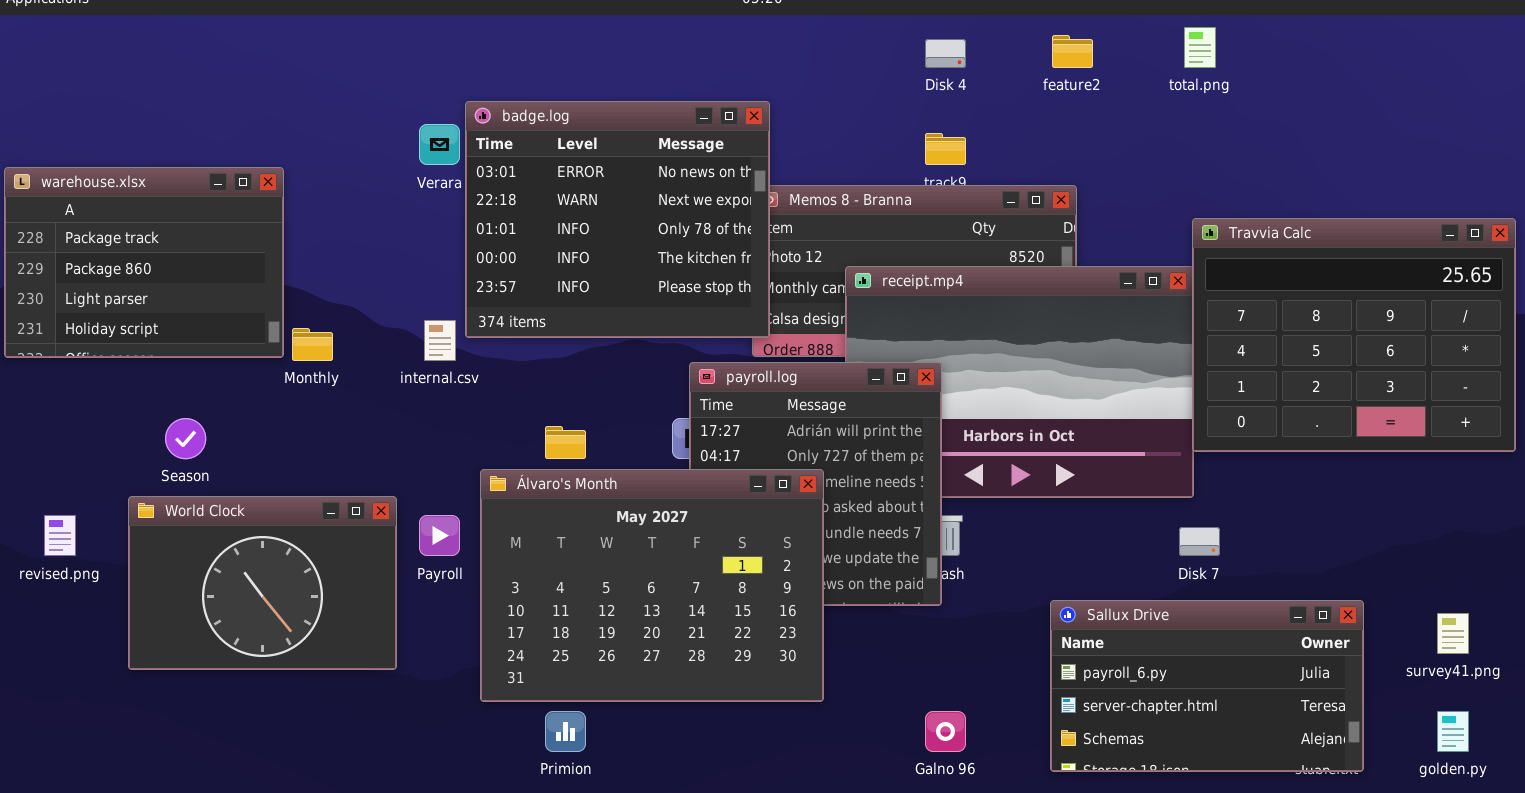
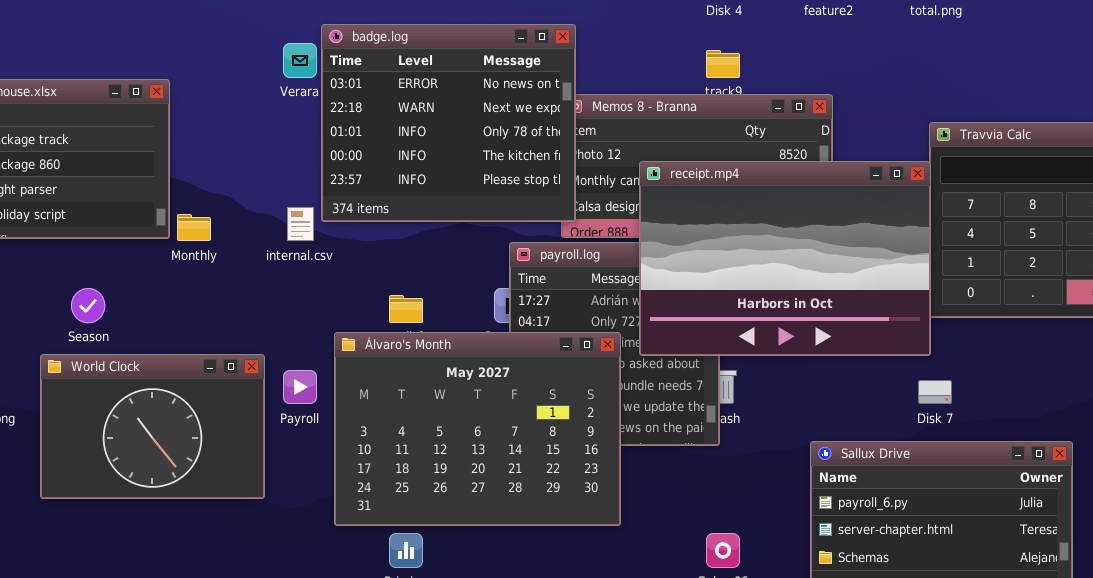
receipt.mp4: [845,266,1194,498] -> [639,161,931,356], raised

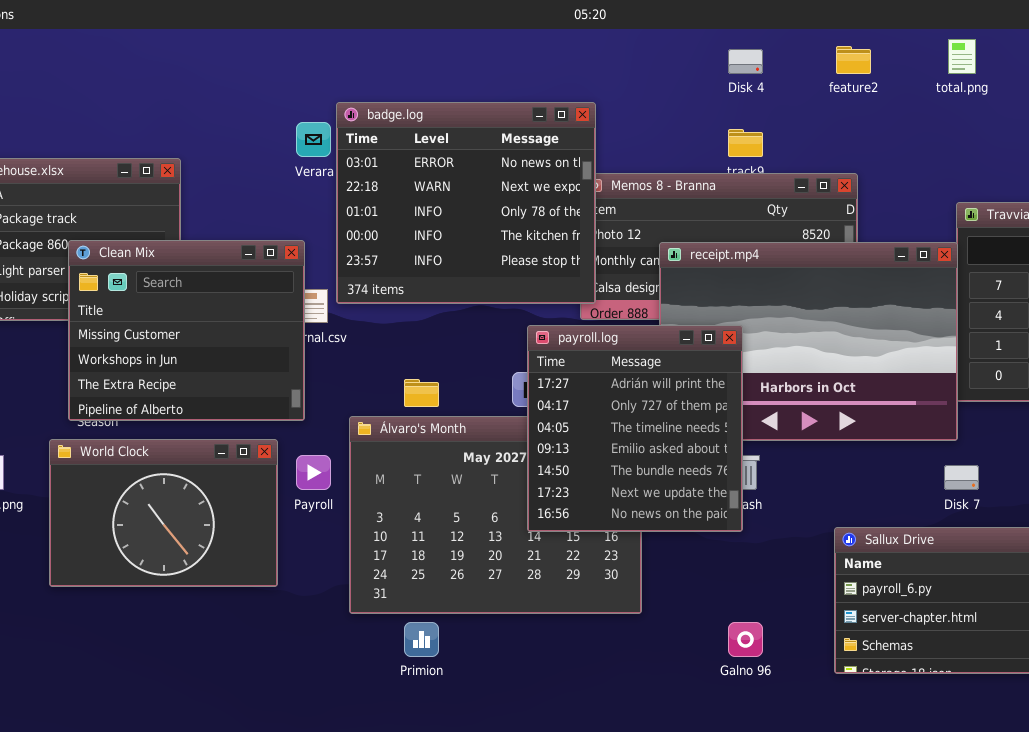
Clean Mix: none -> [68,240,305,421], opened
payroll.log: [509,242,720,446] -> [527,325,743,532], raised

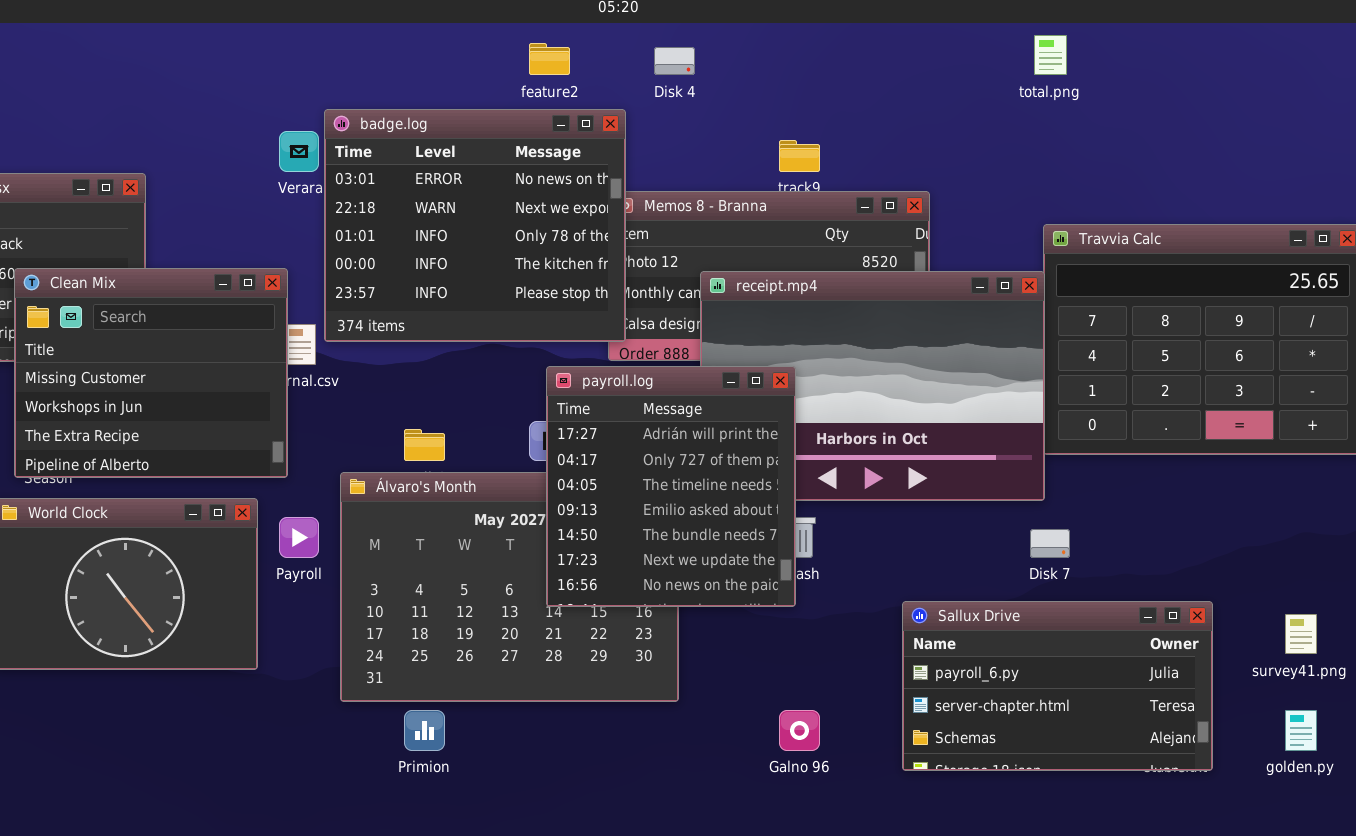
feature2: [836,46,871,74] -> [529,43,570,75], moved
Disk 4: [728,49,763,74] -> [654,47,695,75], moved

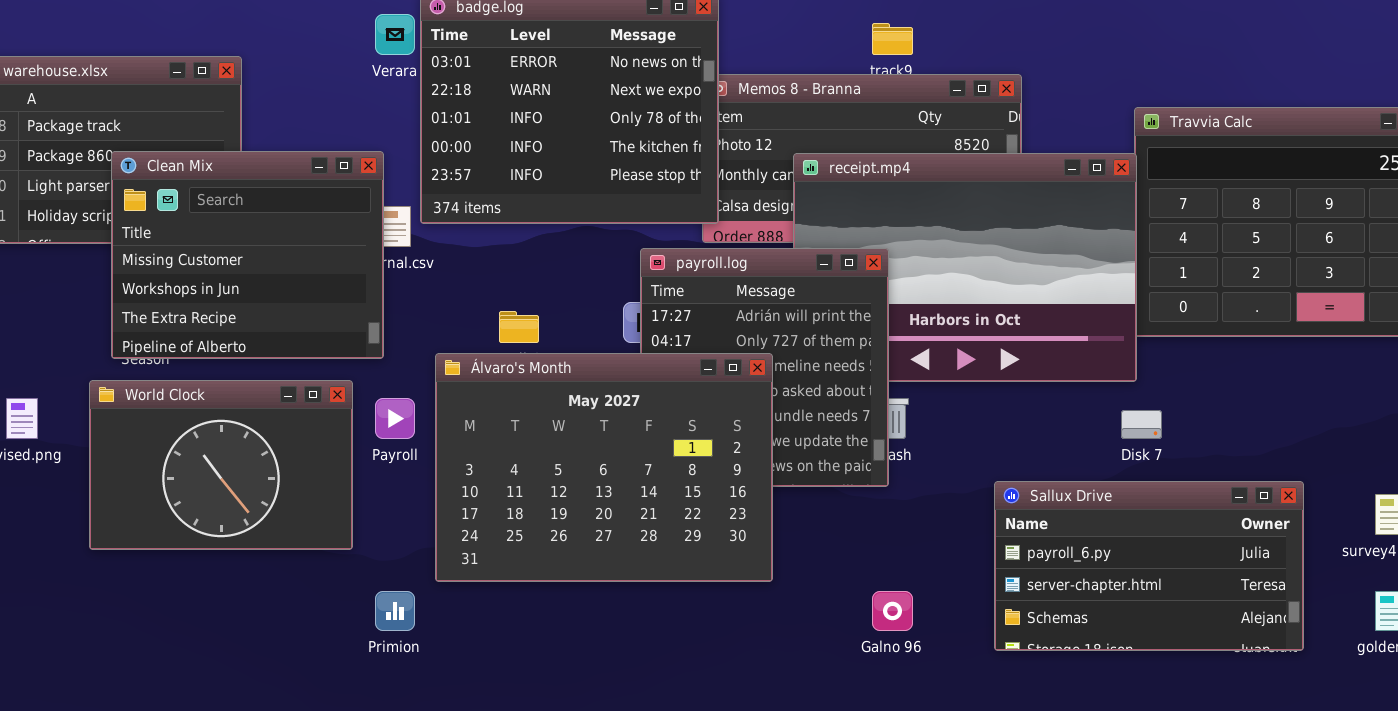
Álvaro's Month: [340,472,679,702] -> [435,353,773,582], raised
Primion: [404,710,445,751] -> [375,591,415,631], moved

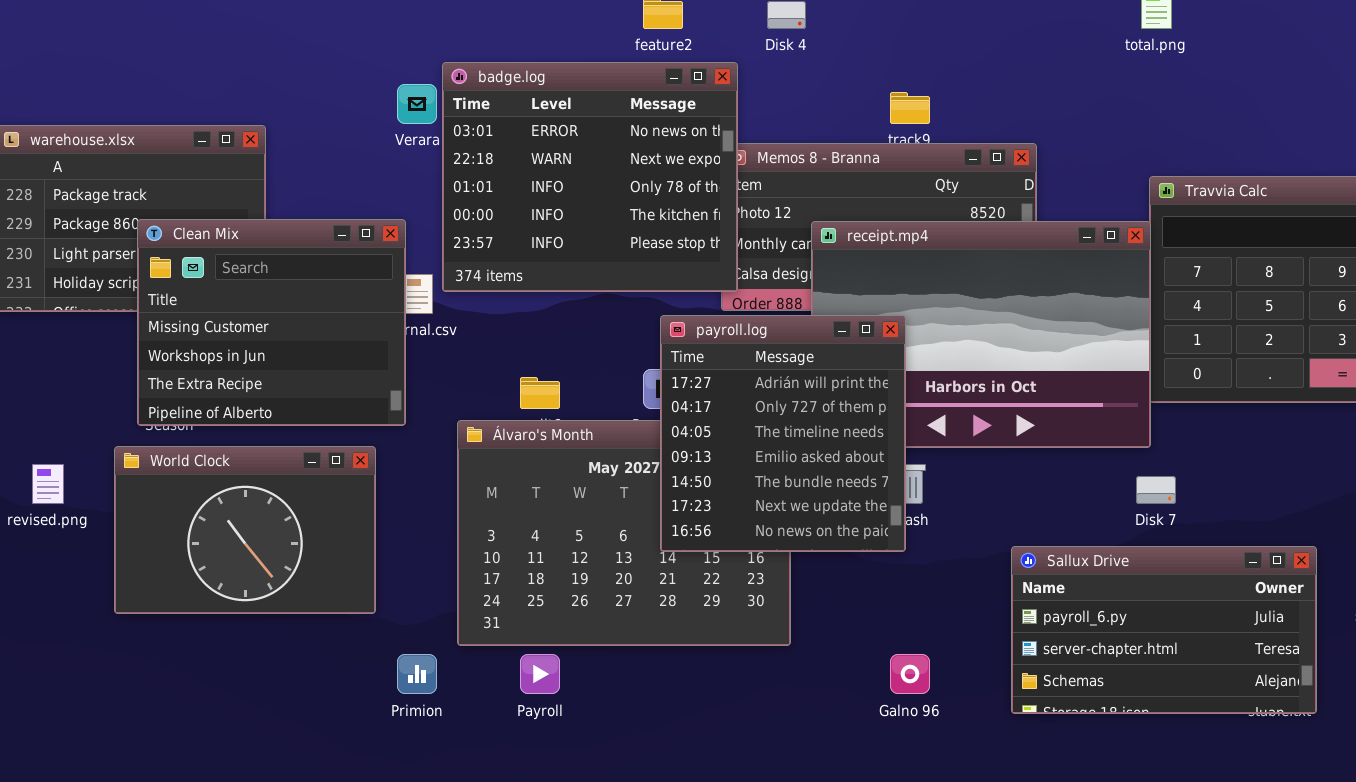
payroll.log: [640,248,889,487] -> [660,315,906,552], raised
Payroll: [375,398,415,439] -> [520,654,560,694], moved

